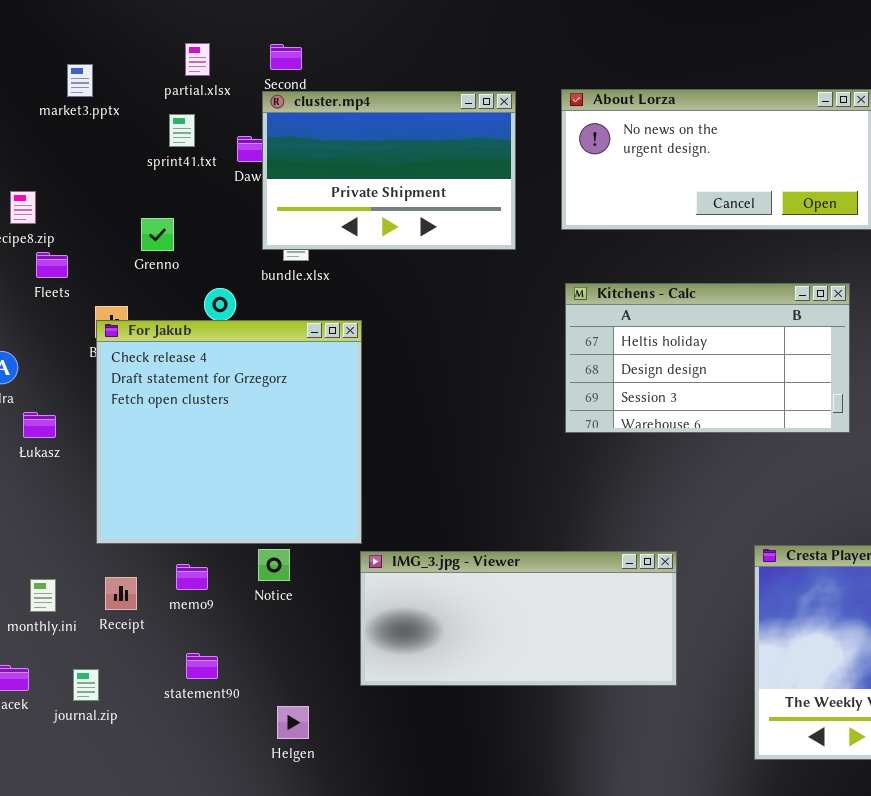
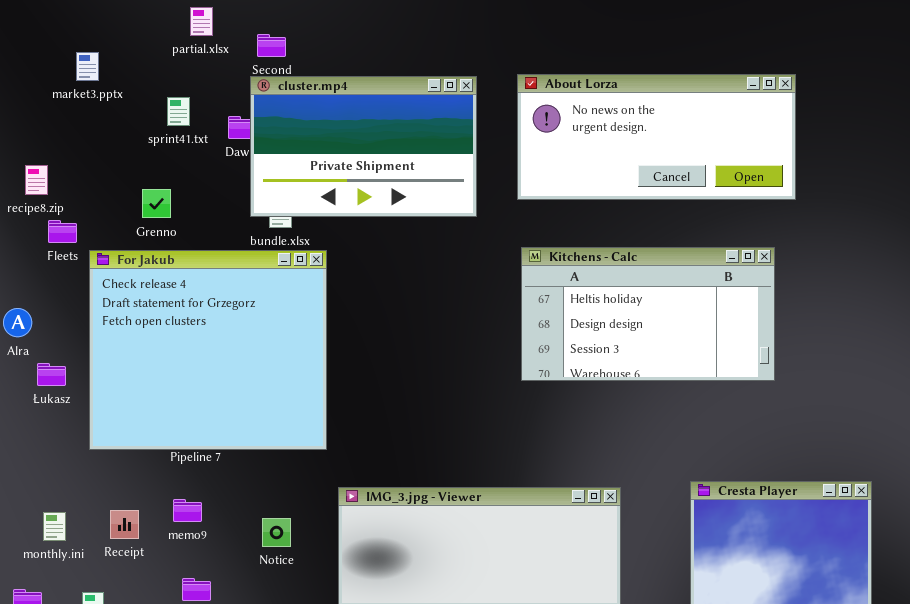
partial.xlsx: [185,43,210,76] -> [190,7,213,36], moved
For Jakub: [96,320,362,544] -> [89,250,327,450], moved
Notice: [258,549,290,581] -> [262,518,291,547], moved

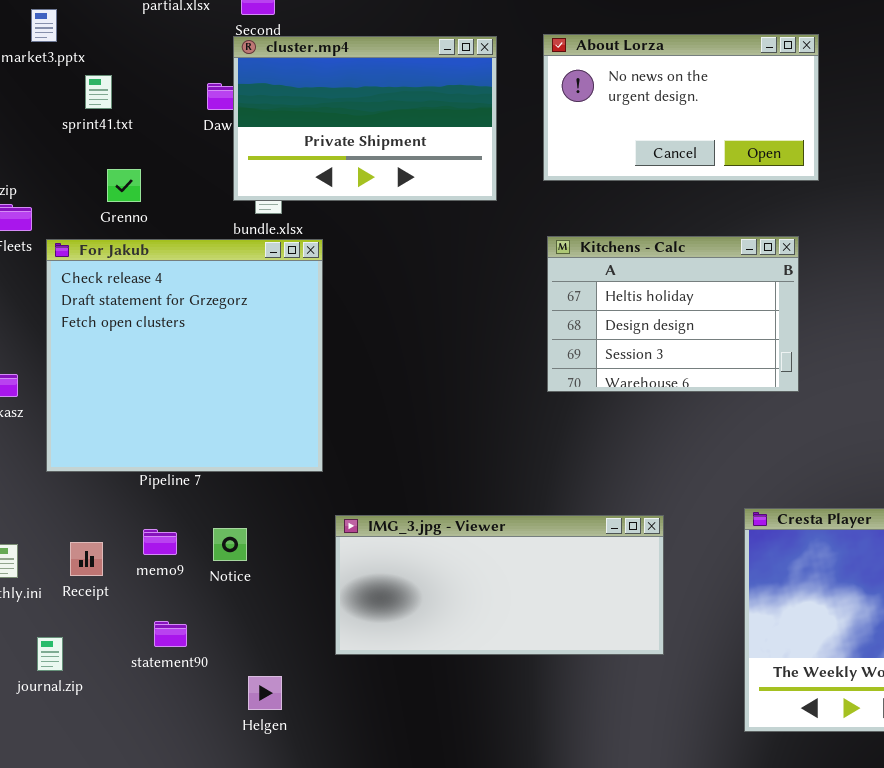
About Lorza: [517,74,796,200] -> [543,34,819,181], resized
sprint41.txt: [167,97,190,126] -> [85,75,112,109], moved
Kitchens - Calc: [521,247,775,381] -> [547,236,799,392], resized
Notice: [262,518,291,547] -> [213,528,247,561], moved

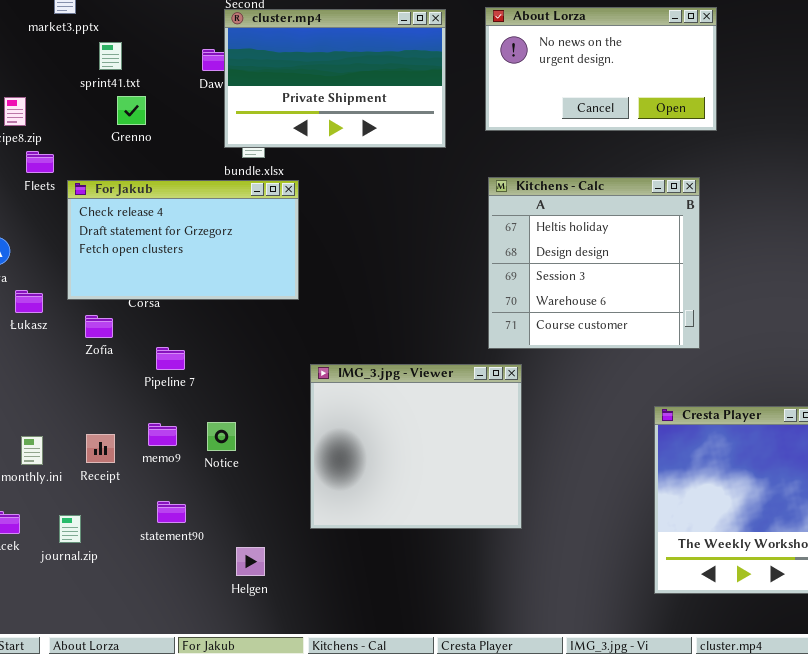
Grenno: [107,169,141,202] -> [117,96,146,125], moved
Kitchens - Calc: [547,236,799,392] -> [488,177,700,349], resized
For Jakub: [46,239,323,472] -> [67,180,299,300], resized
IMG_3.jpg - Viewer: [335,515,664,655] -> [310,364,522,529], resized

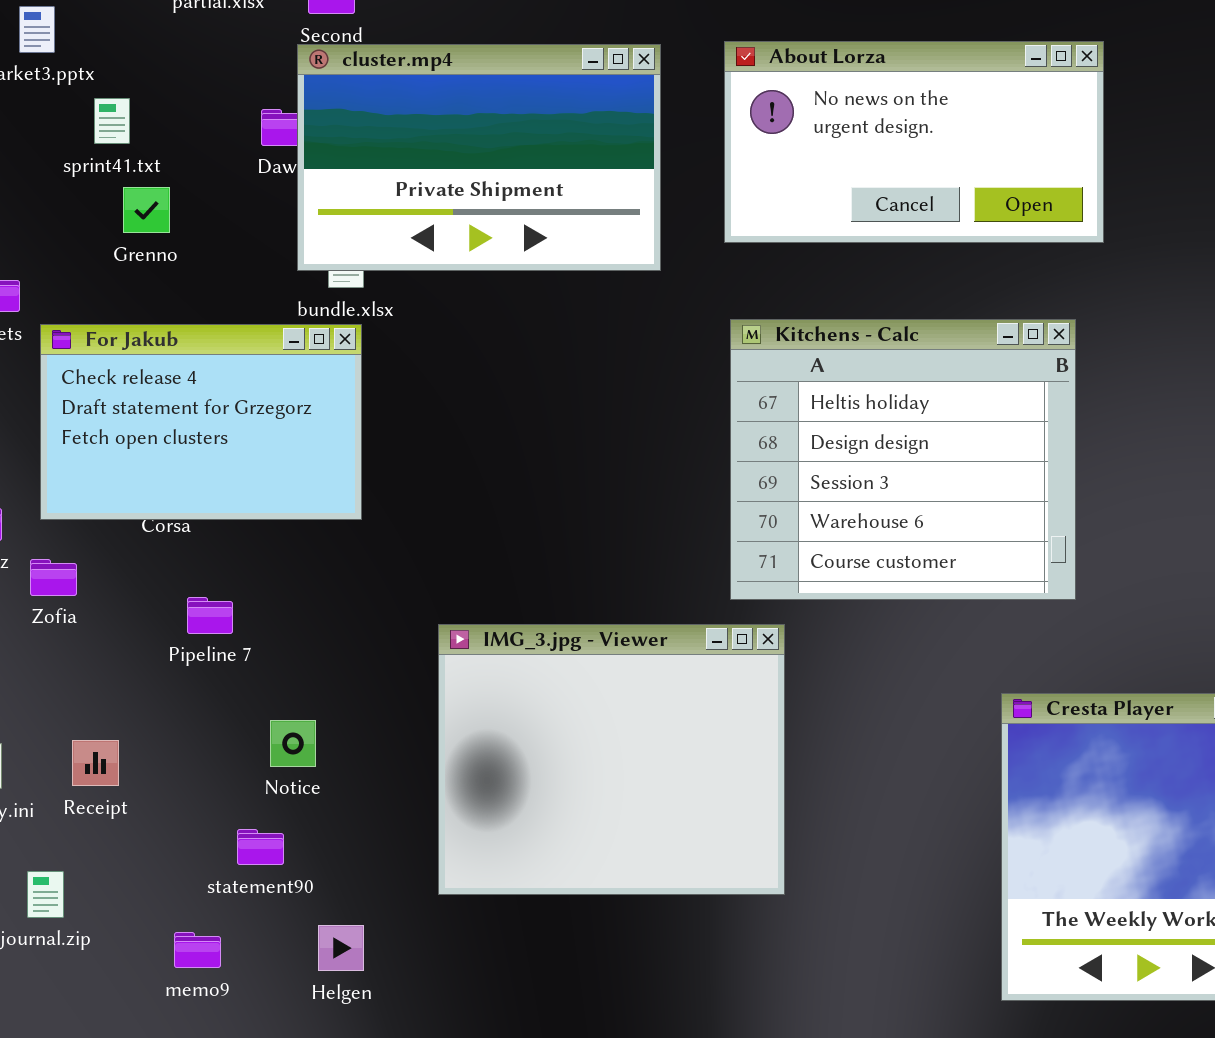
For Jakub: [67,180,299,300] -> [40,324,362,520], resized
Zofia: [85,315,113,338] -> [30,559,77,596], moved
memo9: [148,423,177,446] -> [174,932,221,968], moved
statement90: [157,501,186,523] -> [237,829,284,865], moved

